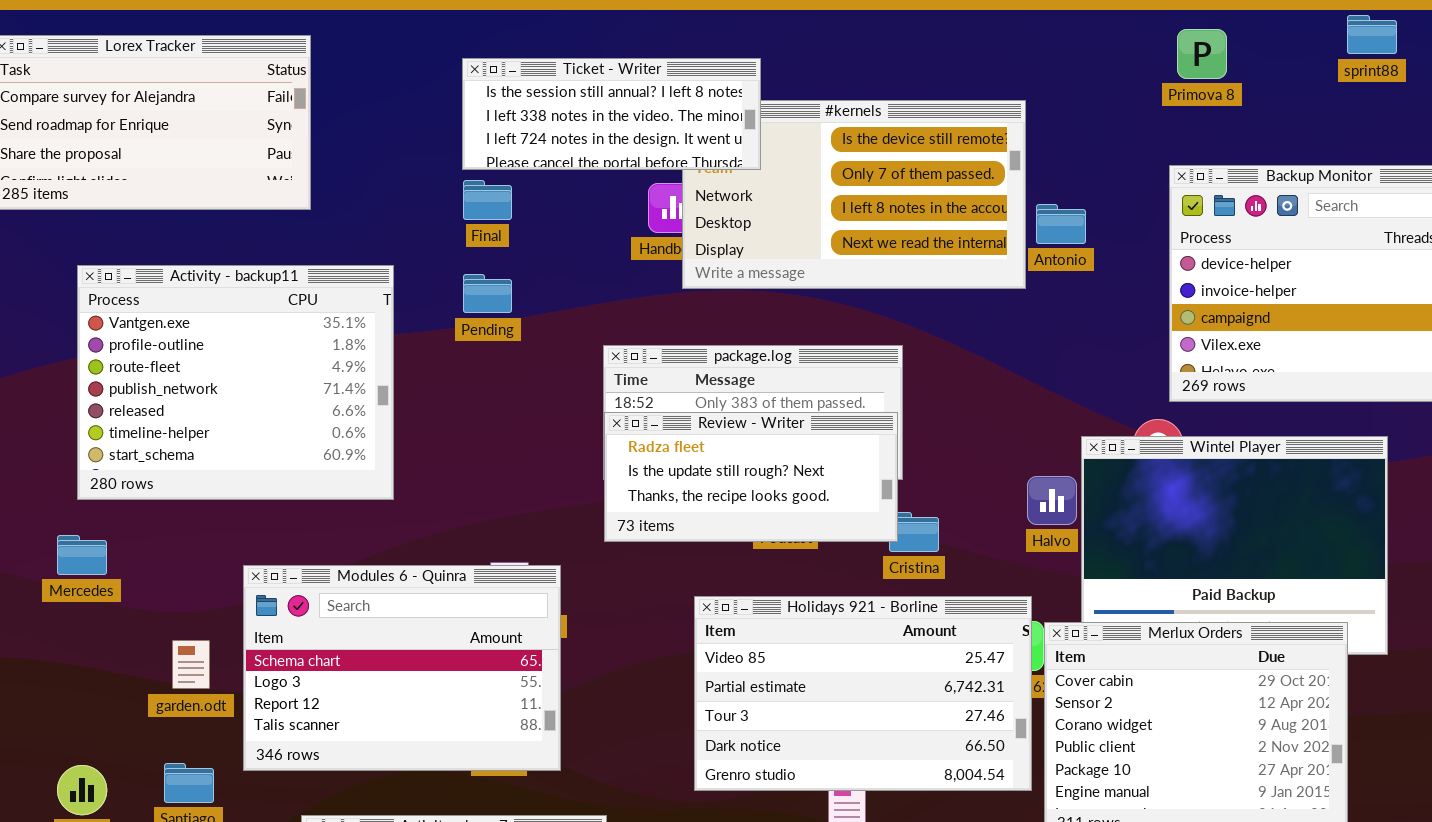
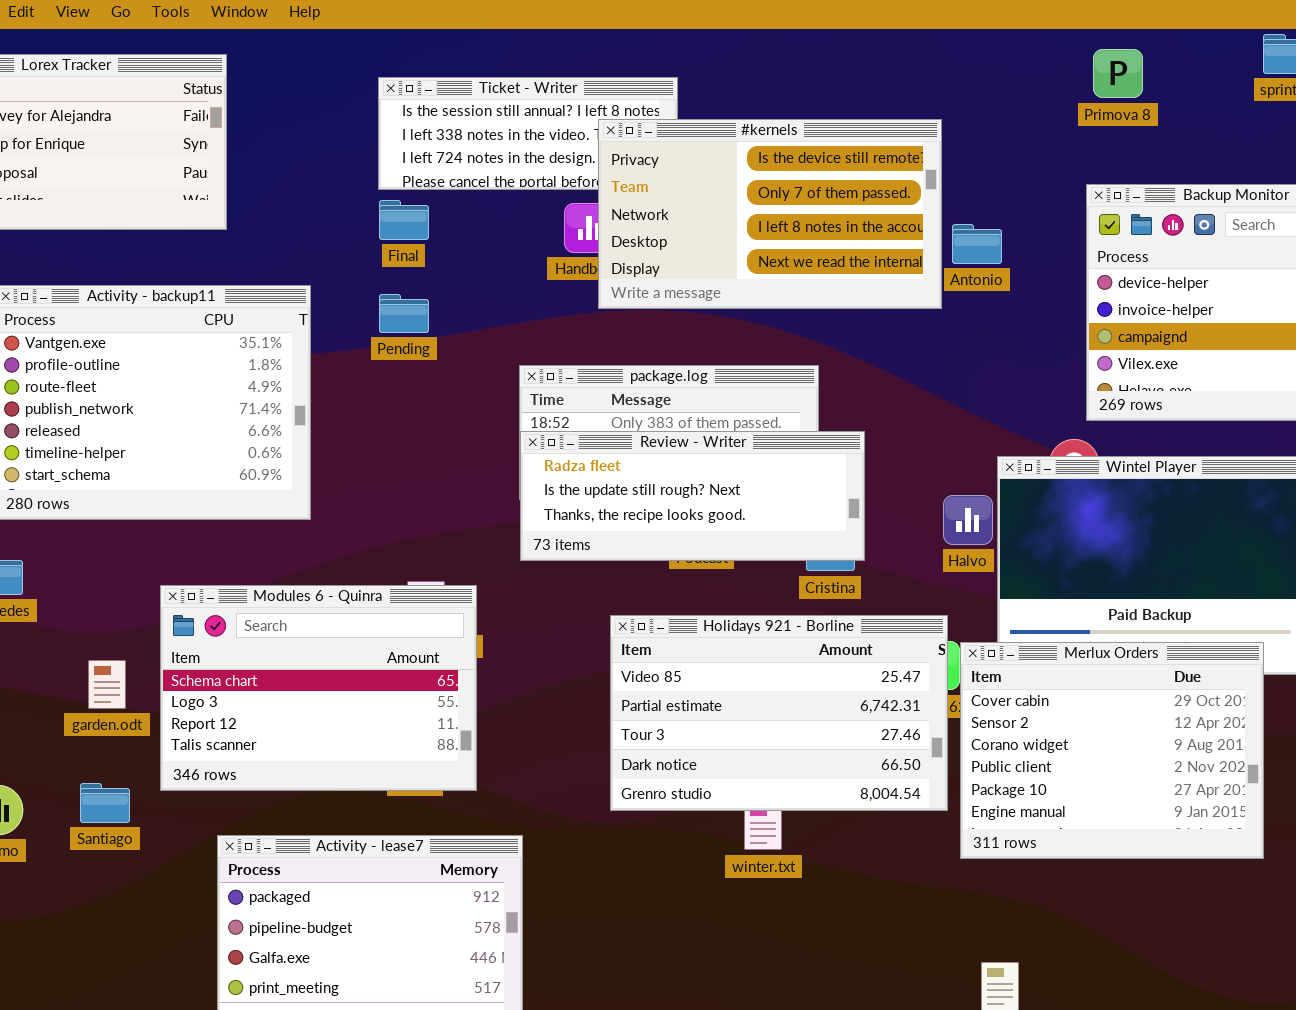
#kernels: [682,100,1026,289] -> [598,119,942,309], raised
Review - Writer: [604,412,898,542] -> [520,431,865,561], resized

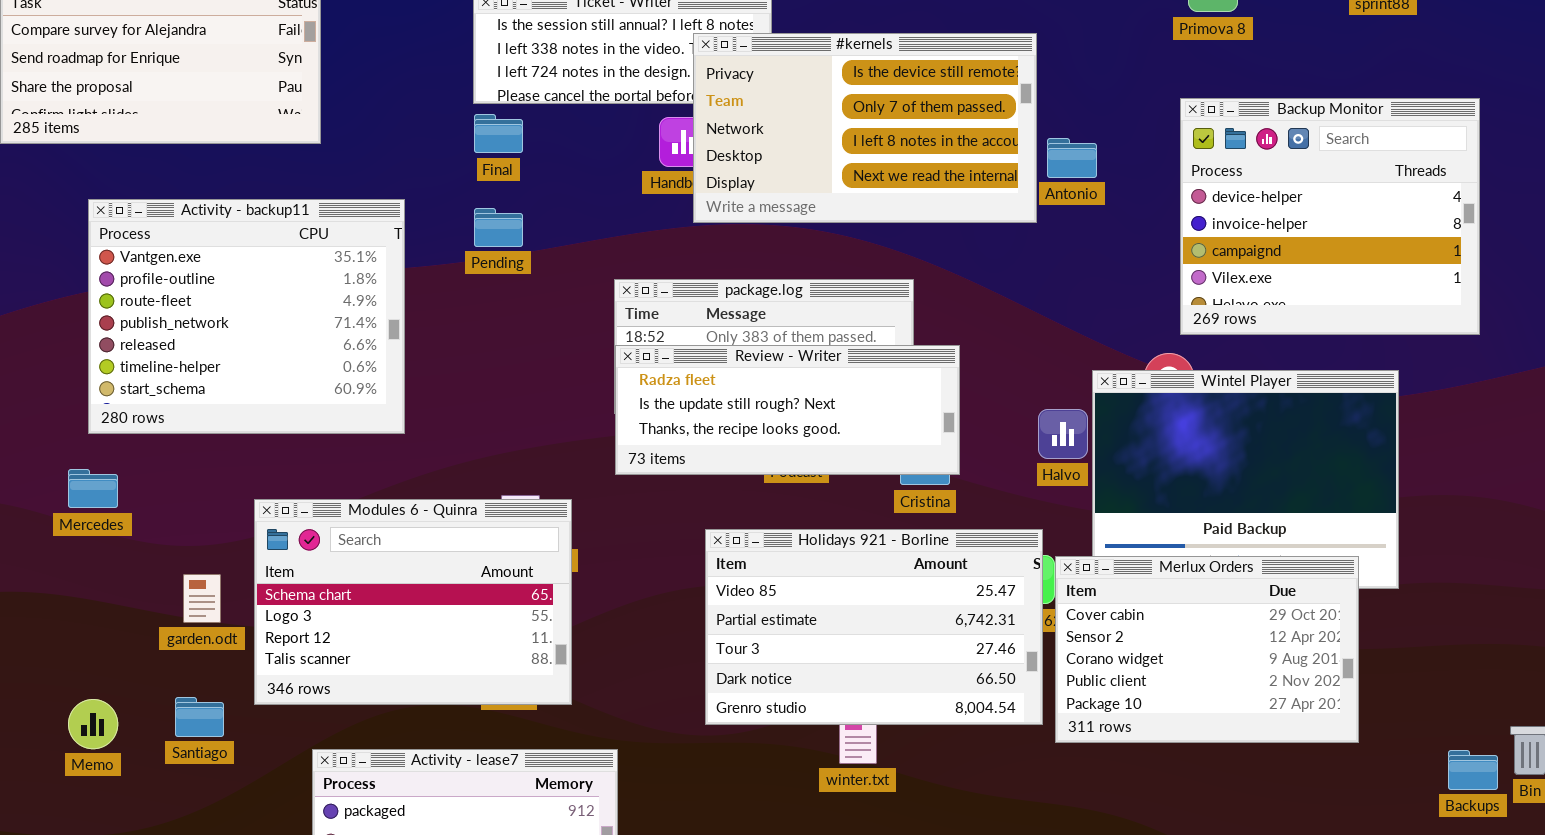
Merlux Orders: [960,642,1264,859] -> [1055,556,1359,743], resized

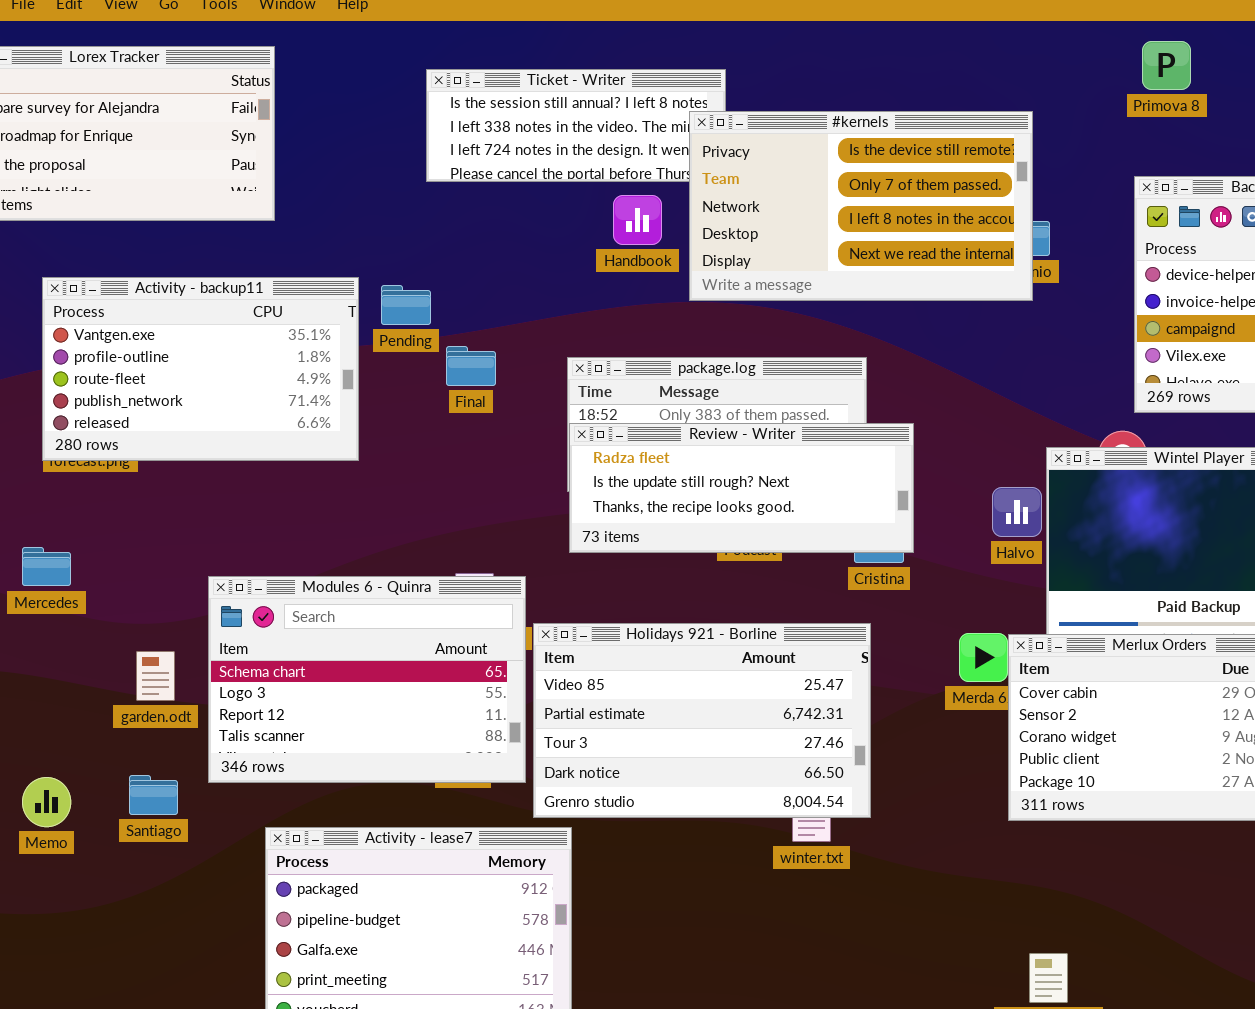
#kernels: [693,33,1037,223] -> [689,111,1033,301], moved
Final: [474,114,523,153] -> [446,346,496,386], moved
Activity - backup11: [88,199,405,434] -> [42,277,359,461], resized
Pending: [474,208,523,247] -> [381,285,431,325], moved
Holidays 921 - Borline: [705,529,1043,725] -> [533,623,871,818], moved

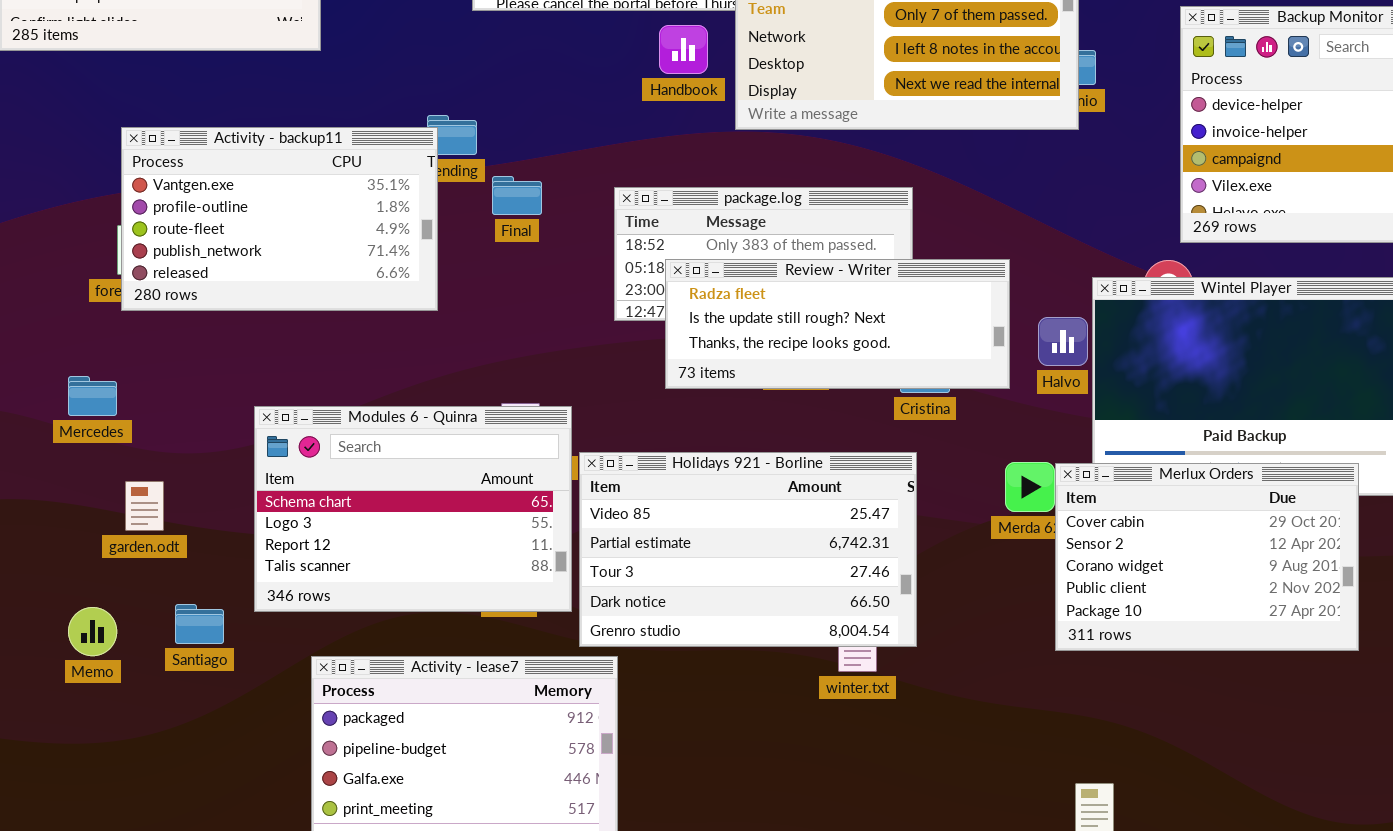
Activity - backup11: [42,277,359,461] -> [121,127,438,311], moved
Review - Writer: [569,423,914,553] -> [665,259,1010,389], moved
garden.odt: [136,651,175,701] -> [125,481,164,531], moved

